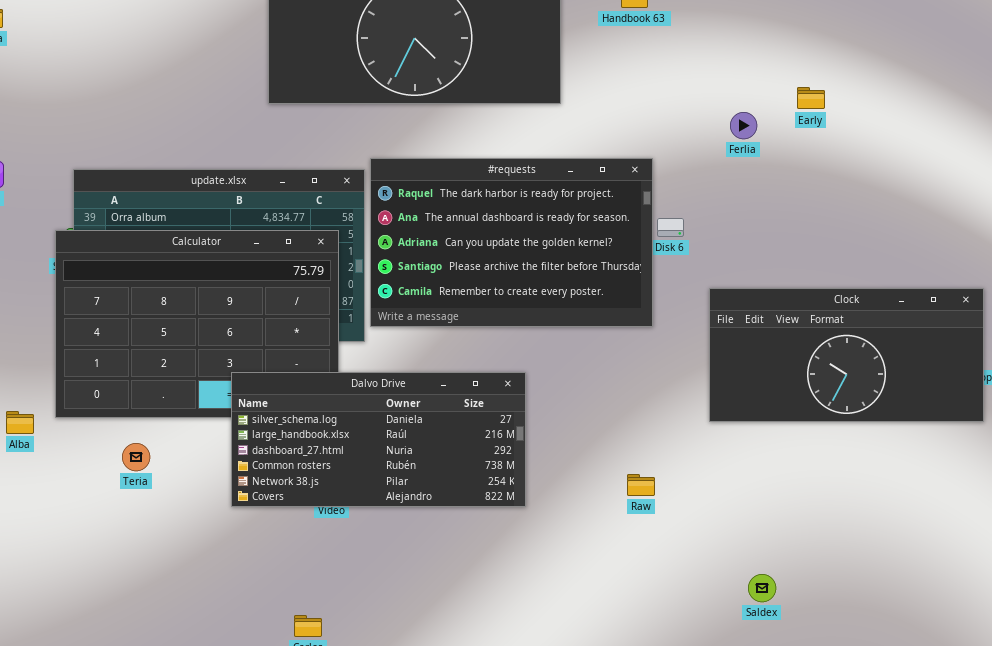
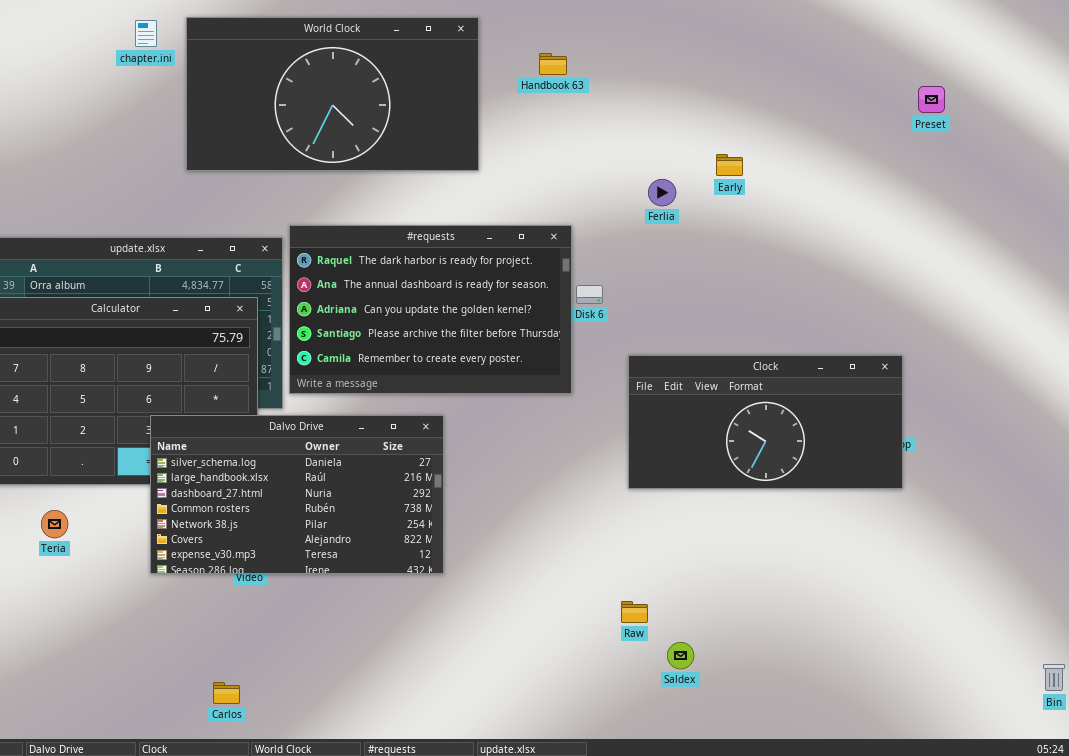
Dalvo Drive: [231,372,526,507] -> [150,415,444,574], resized
Raw: [627,474,655,496] -> [621,601,648,623], moved

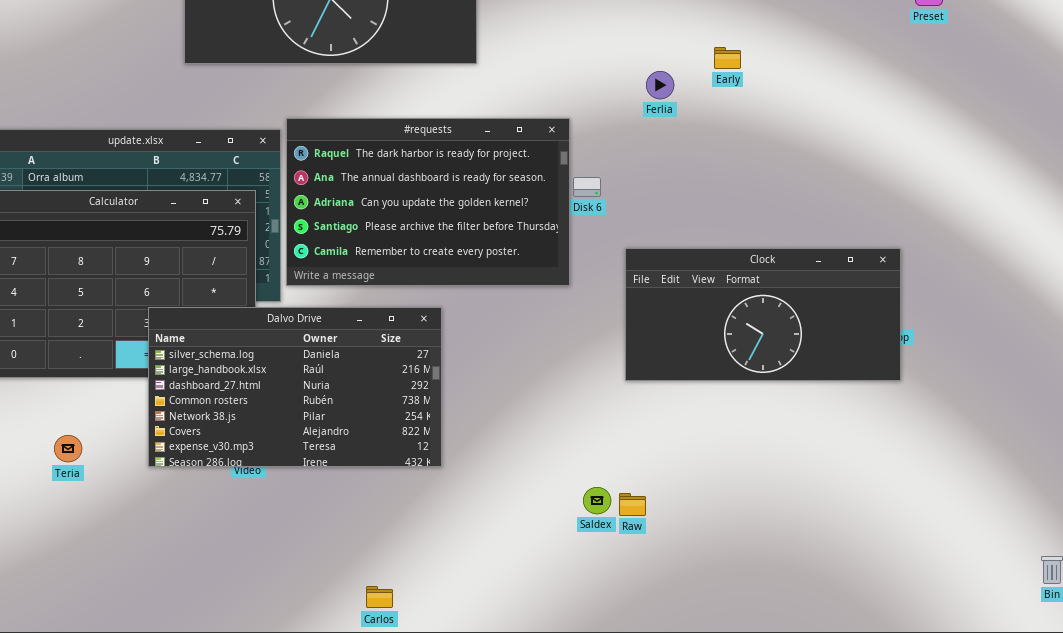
Teria: [41,510,68,538] -> [54,435,82,462], moved
Saldex: [667,642,694,669] -> [583,487,611,514], moved
Carlos: [213,682,240,704] -> [366,586,393,608], moved

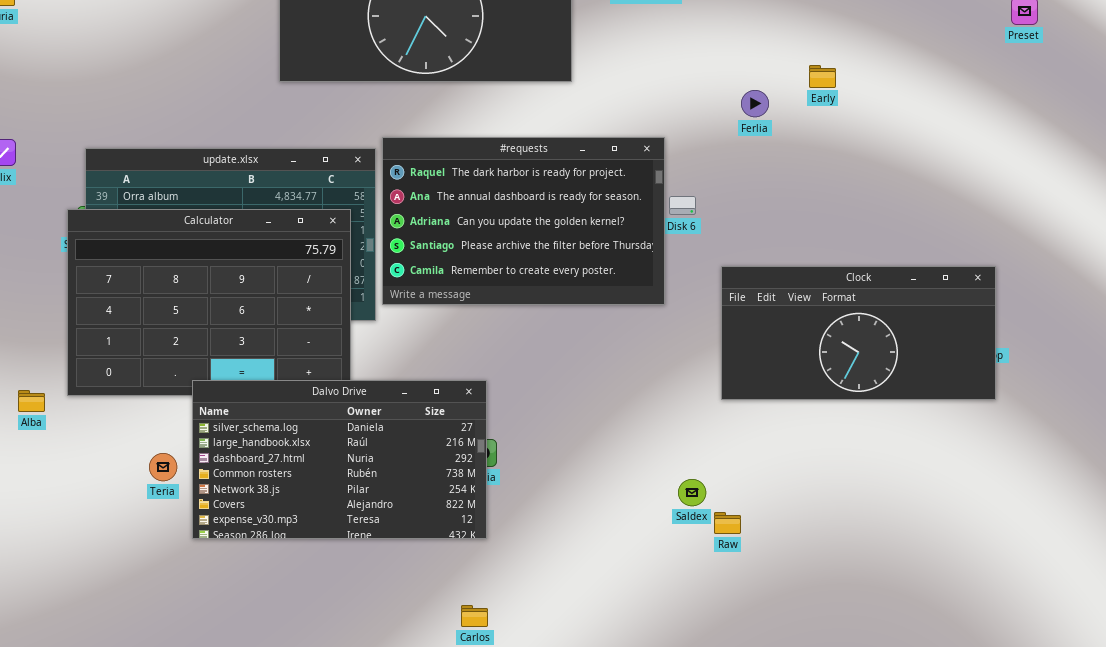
Dalvo Drive: [148,307,442,467] -> [192,380,487,539], moved
Saldex: [583,487,611,514] -> [678,479,706,506], moved

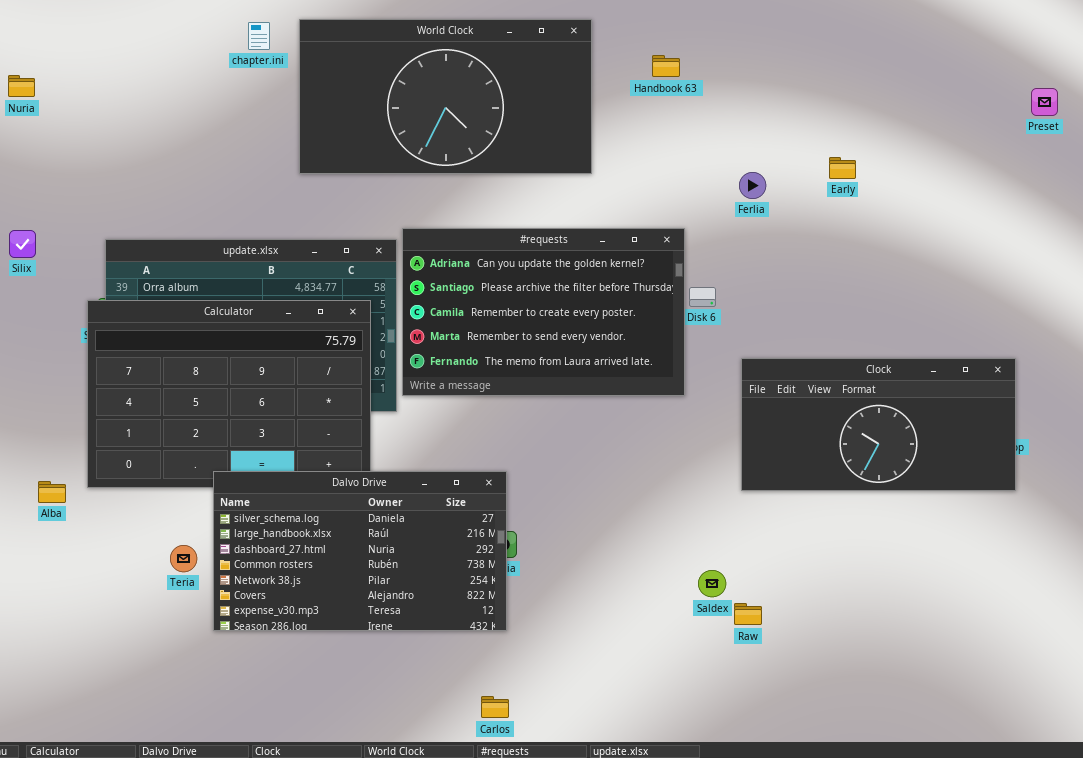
Ferlia: [741,90,769,117] -> [739,172,766,199], moved
#requests: [382,137,665,305] -> [402,228,685,396], scrolled down 2 rows

